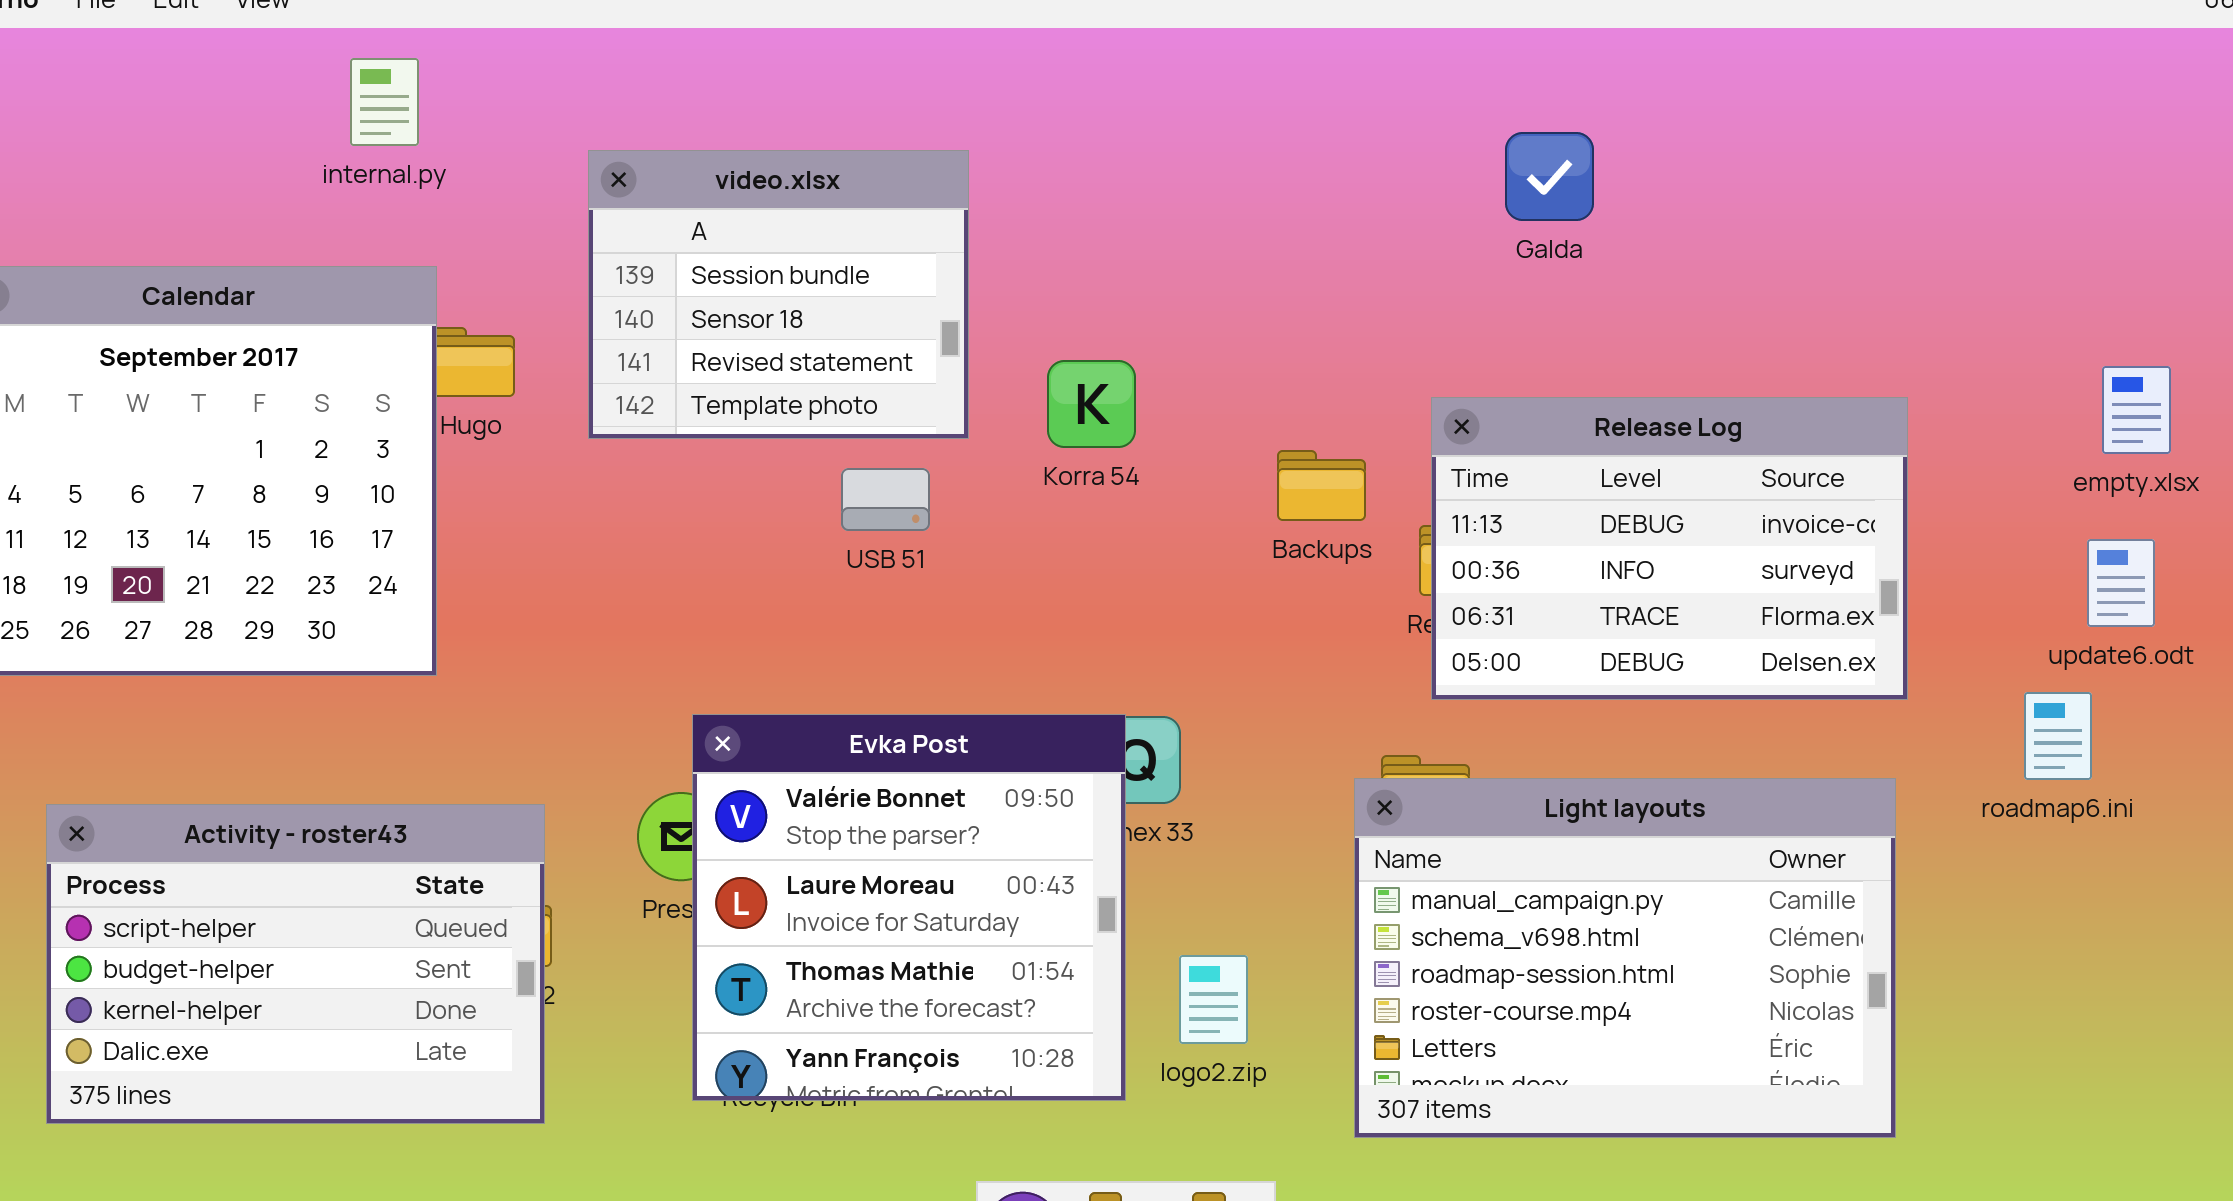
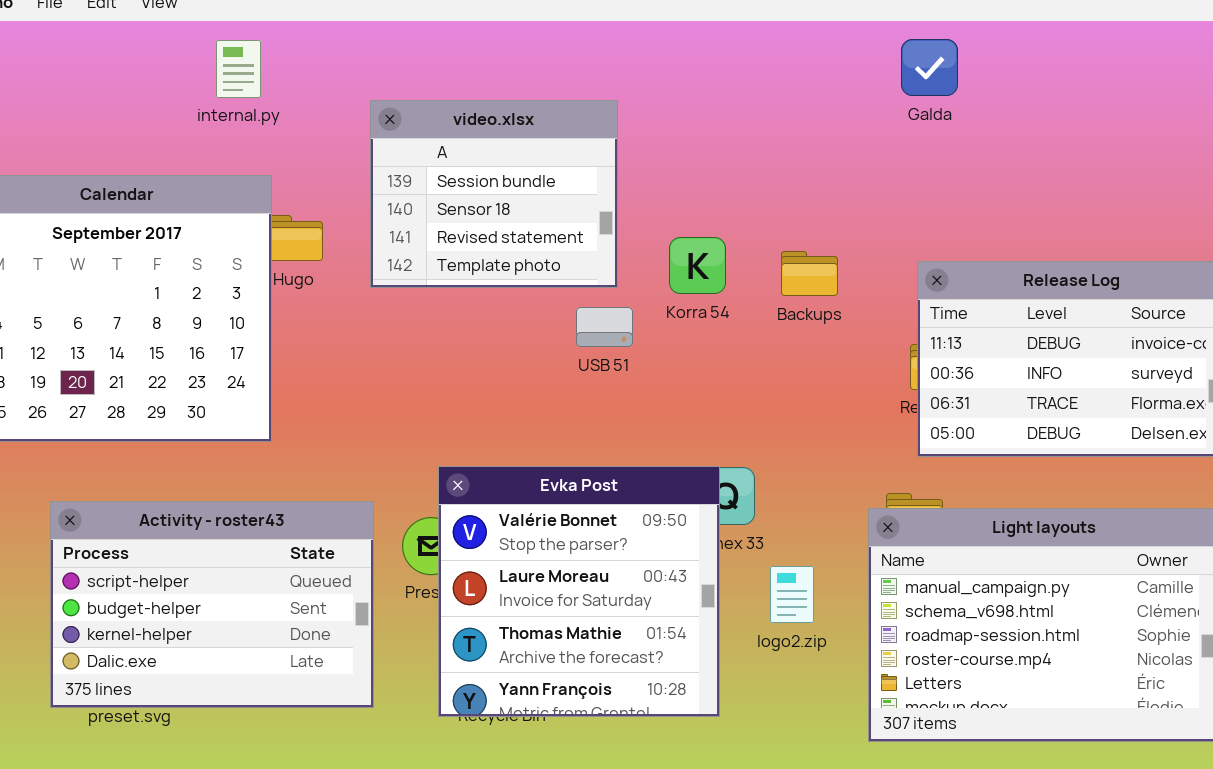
Galda: [1505,132,1594,221] -> [901,39,958,96], moved
Backups: [1277,450,1366,521] -> [781,251,838,296], moved
USB 51: [841,468,930,531] -> [576,307,633,347], moved
Activity - roster43: [46,804,545,1124] -> [50,501,374,708], moved
logo2.zip: [1179,955,1248,1044] -> [770,566,814,623], moved

